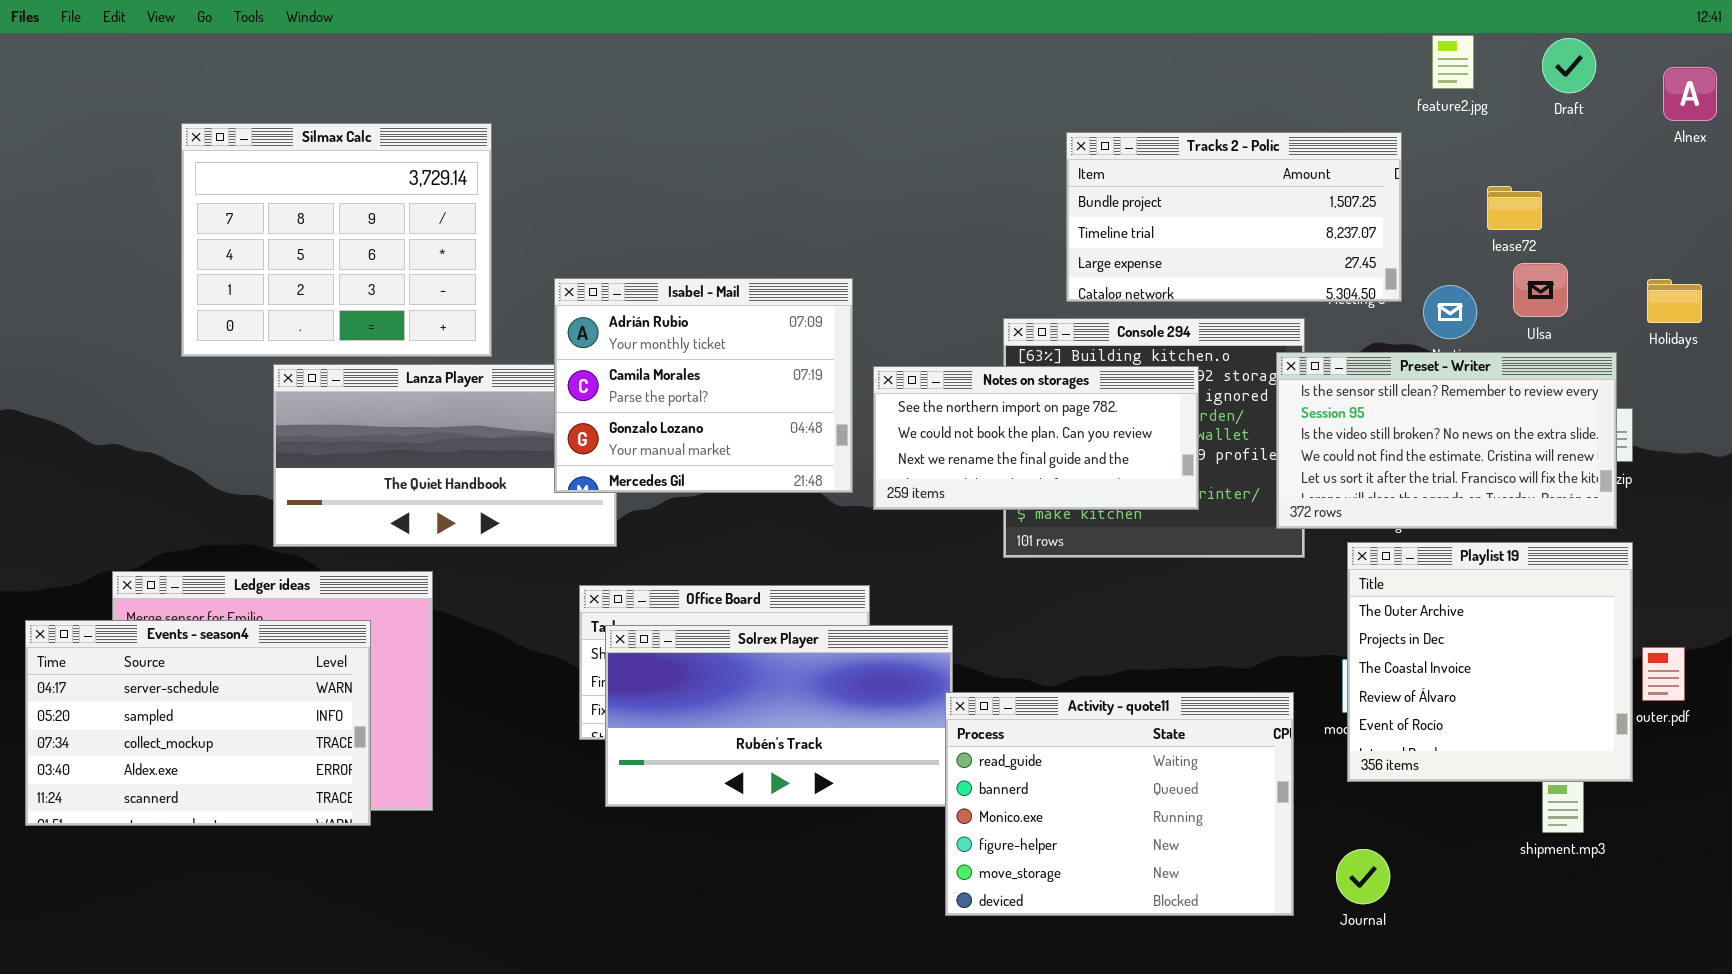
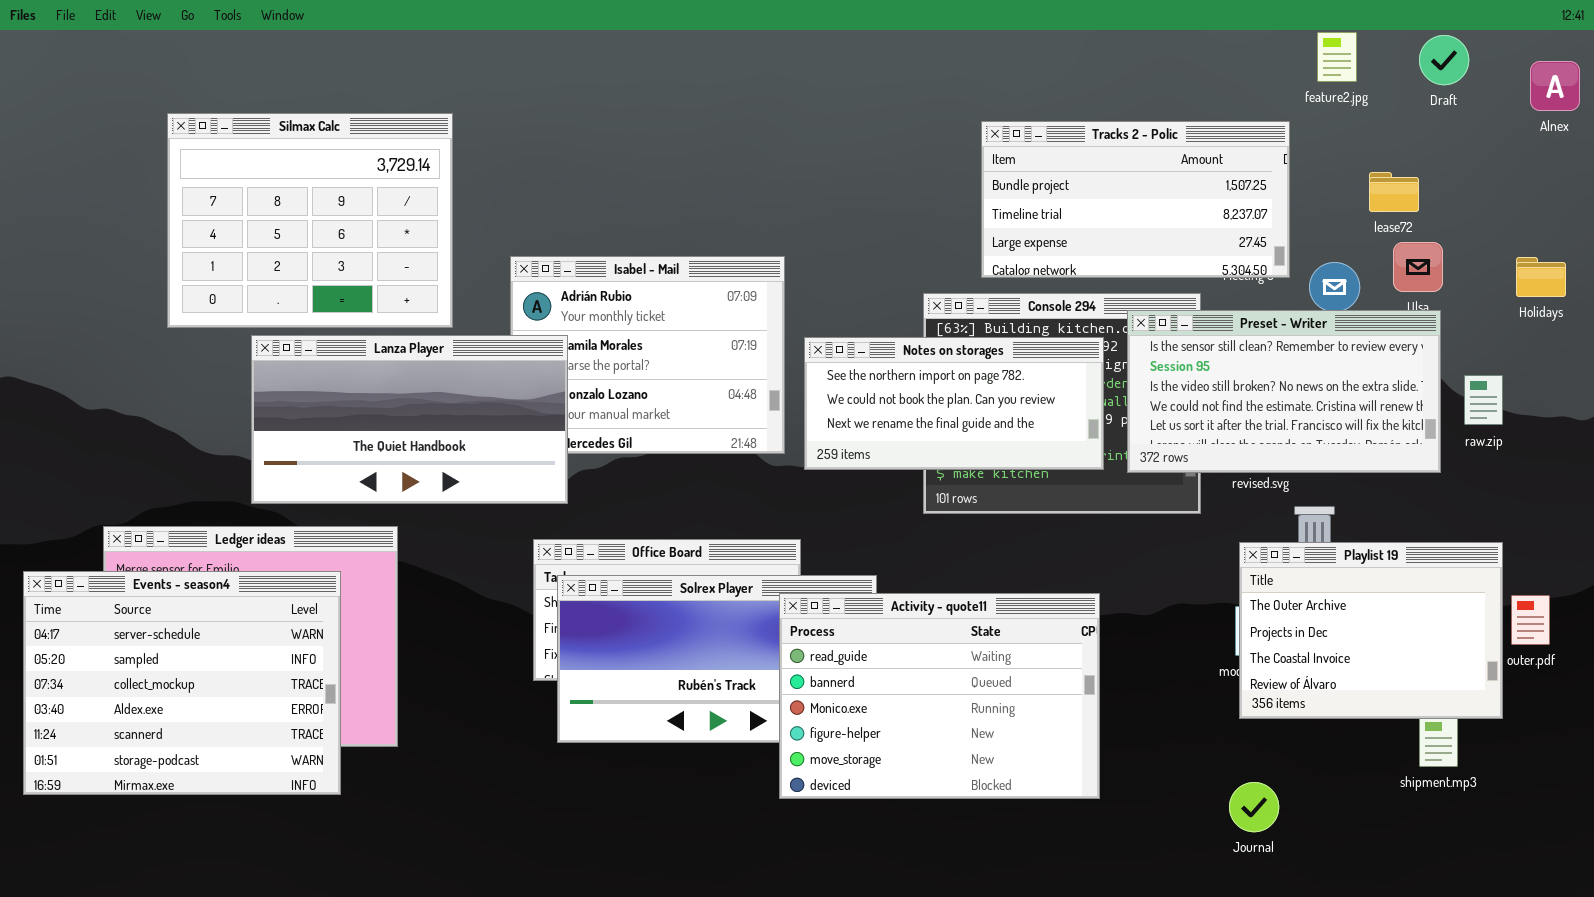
Preset - Writer: [1276,352,1617,529] -> [1127,310,1441,473], moved
Lanza Player: [273,364,617,547] -> [251,335,568,504], raised
Playlist 19: [1347,542,1633,782] -> [1239,542,1503,719], resized
Events - season4: [25,620,371,826] -> [23,571,341,795], resized
Activity - quote11: [945,692,1294,916] -> [779,593,1100,799], moved

